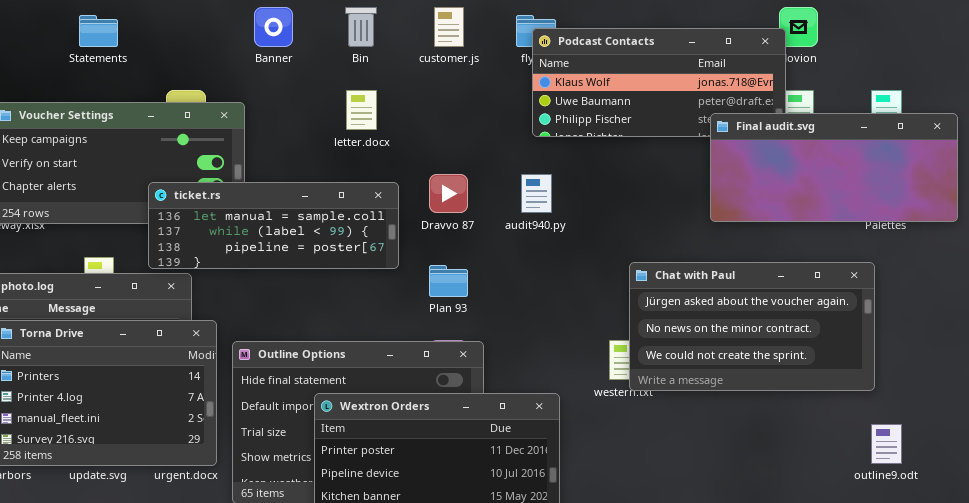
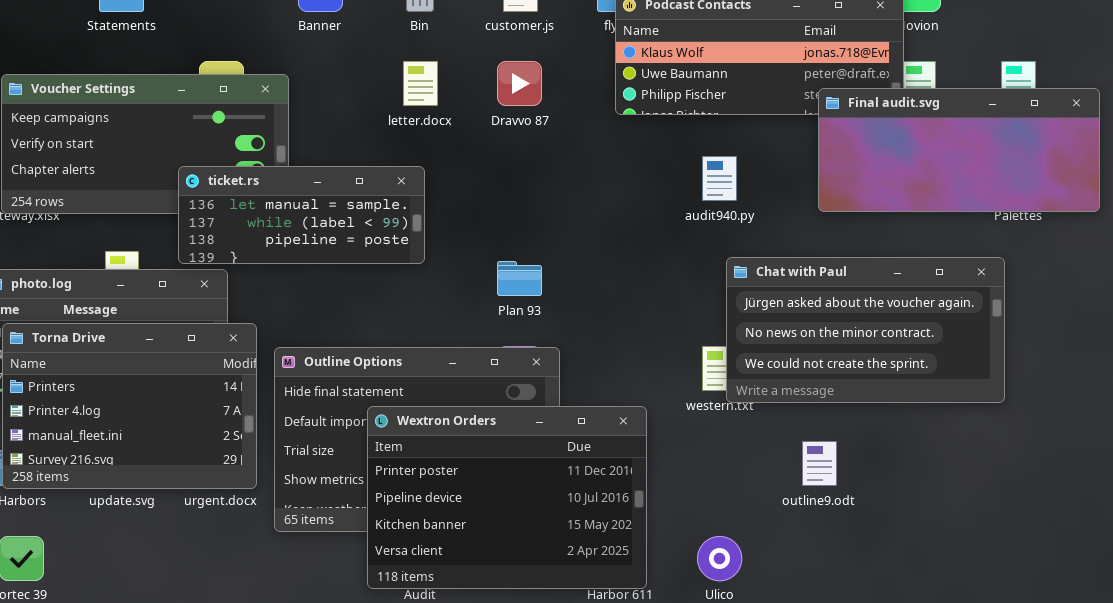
Dravvo 87: [429,174,468,213] -> [497,61,542,106], moved
audit940.py: [521,174,552,213] -> [702,156,737,201], moved
ticket.rs: [148,182,399,269] -> [178,166,425,264], resized
outline9.odt: [871,424,902,464] -> [802,441,837,486], moved

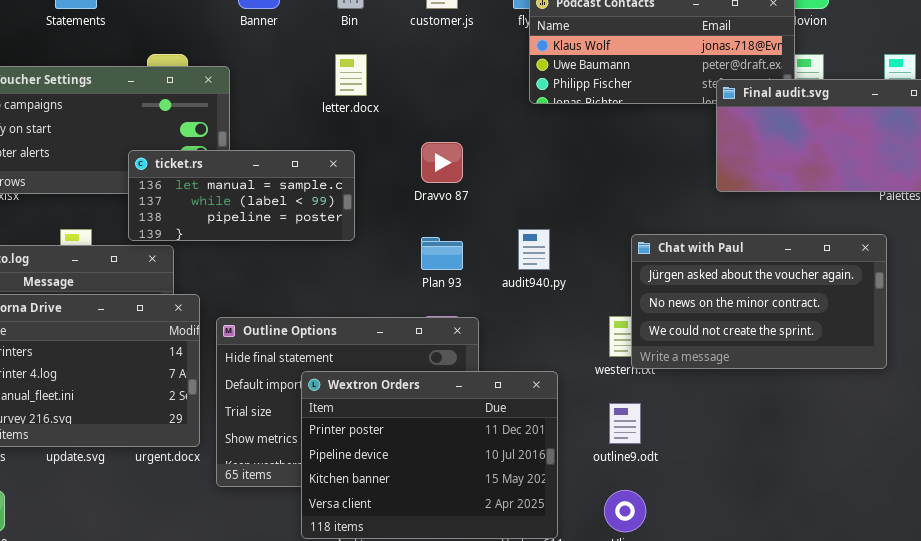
Dravvo 87: [497,61,542,106] -> [421,142,463,183], moved
audit940.py: [702,156,737,201] -> [518,229,550,270], moved
outline9.odt: [802,441,837,486] -> [609,403,641,444], moved

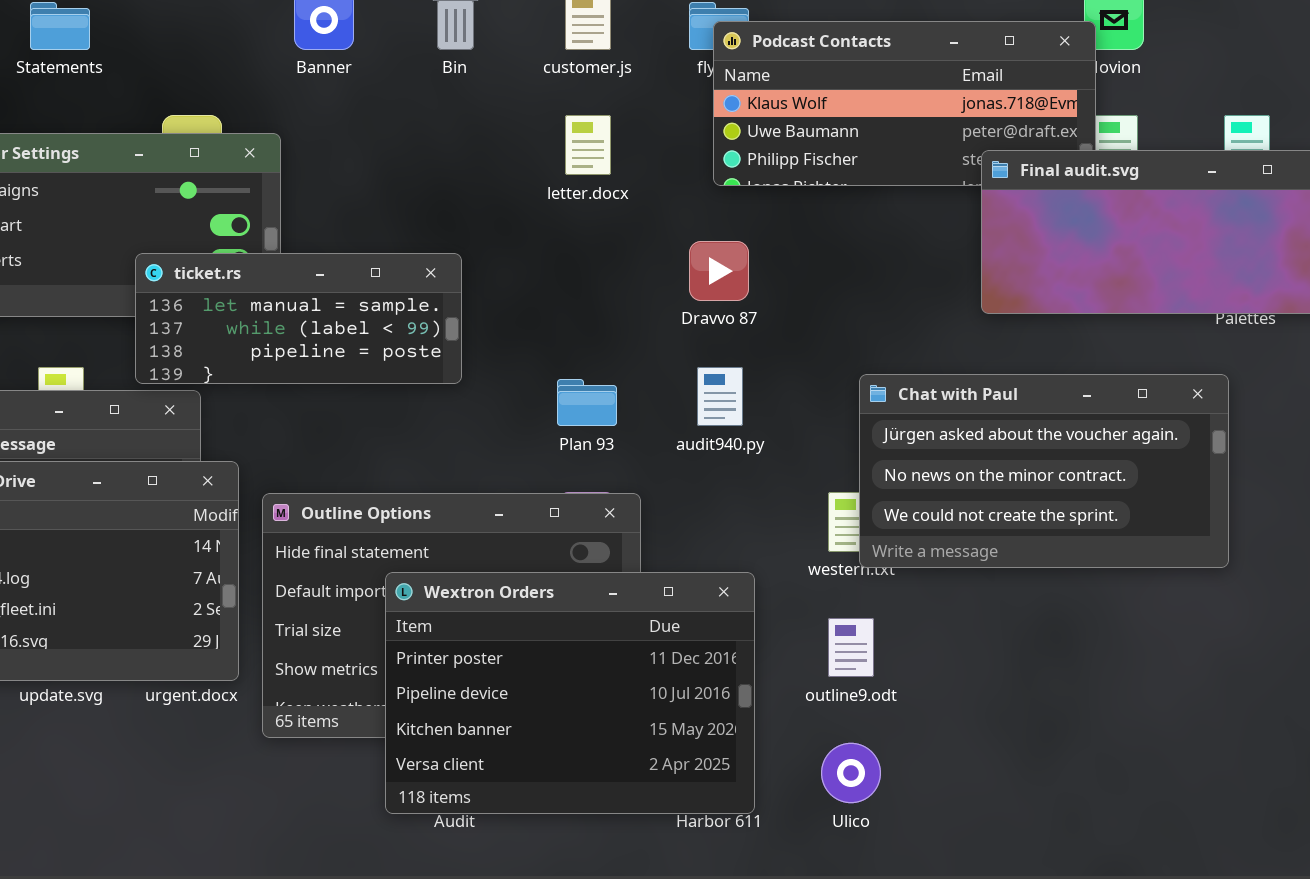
letter.docx: [335,54,367,96] -> [565,115,611,175], moved
Dravvo 87: [421,142,463,183] -> [689,241,749,301], moved

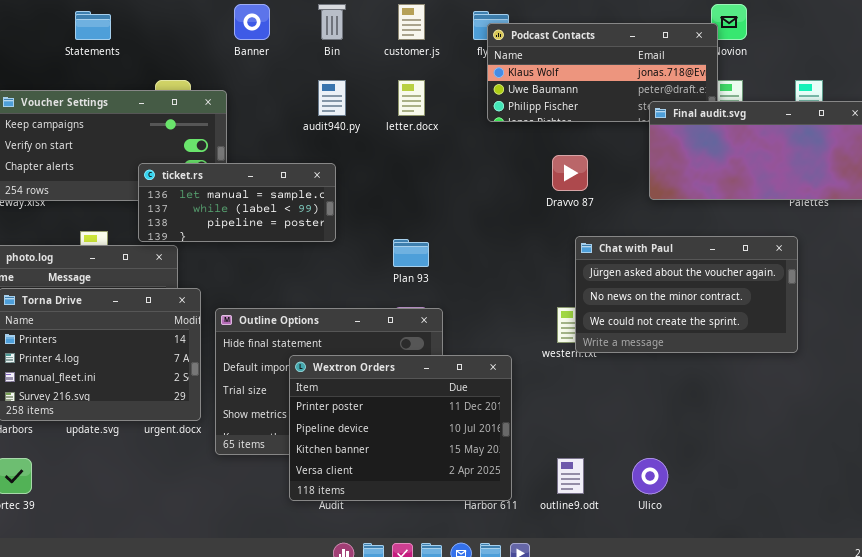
Dravvo 87: [689,241,749,301] -> [552,155,588,191], moved
audit940.py: [697,367,743,426] -> [318,80,346,116], moved
outline9.odt: [828,618,874,677] -> [557,458,584,494], moved
Ulico: [821,743,881,803] -> [632,458,668,494], moved

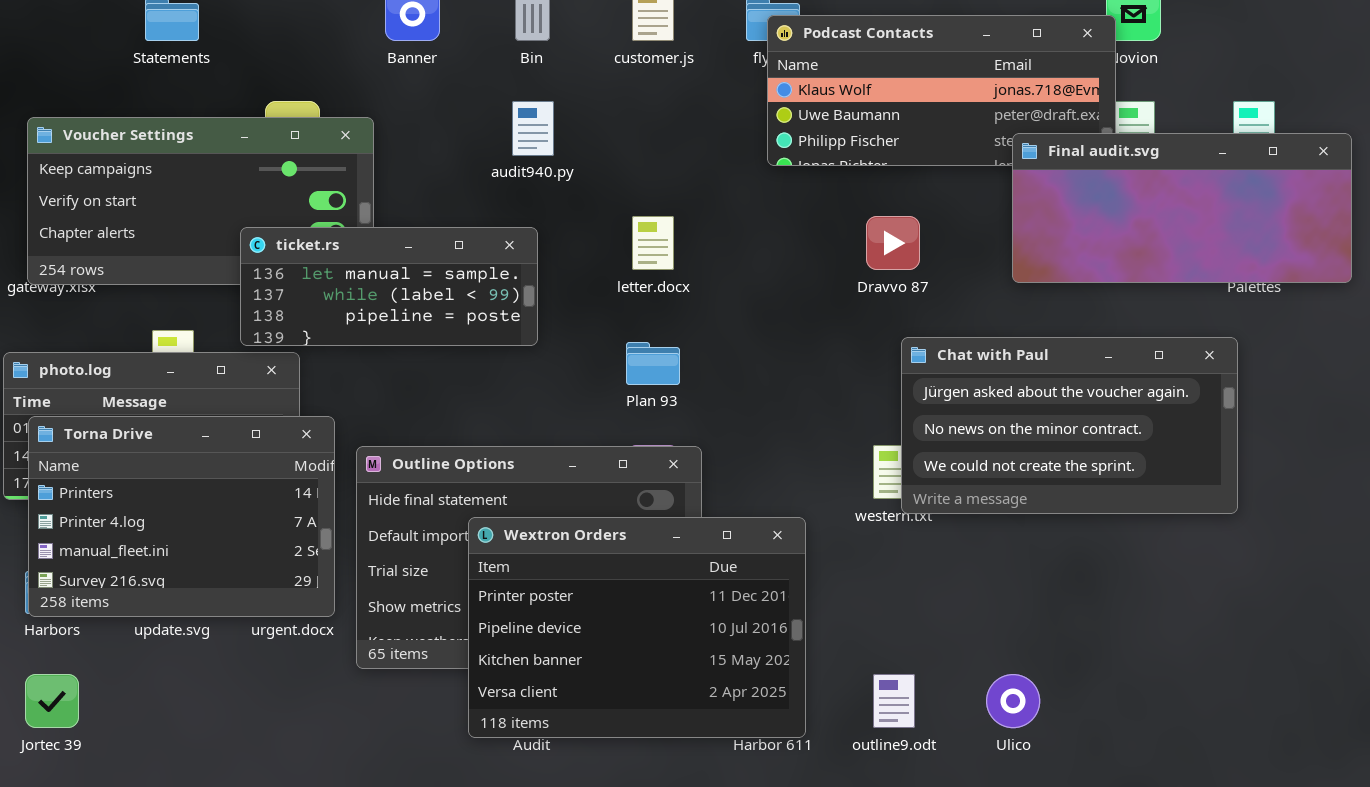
letter.docx: [398,80,425,116] -> [632,216,674,270], moved

